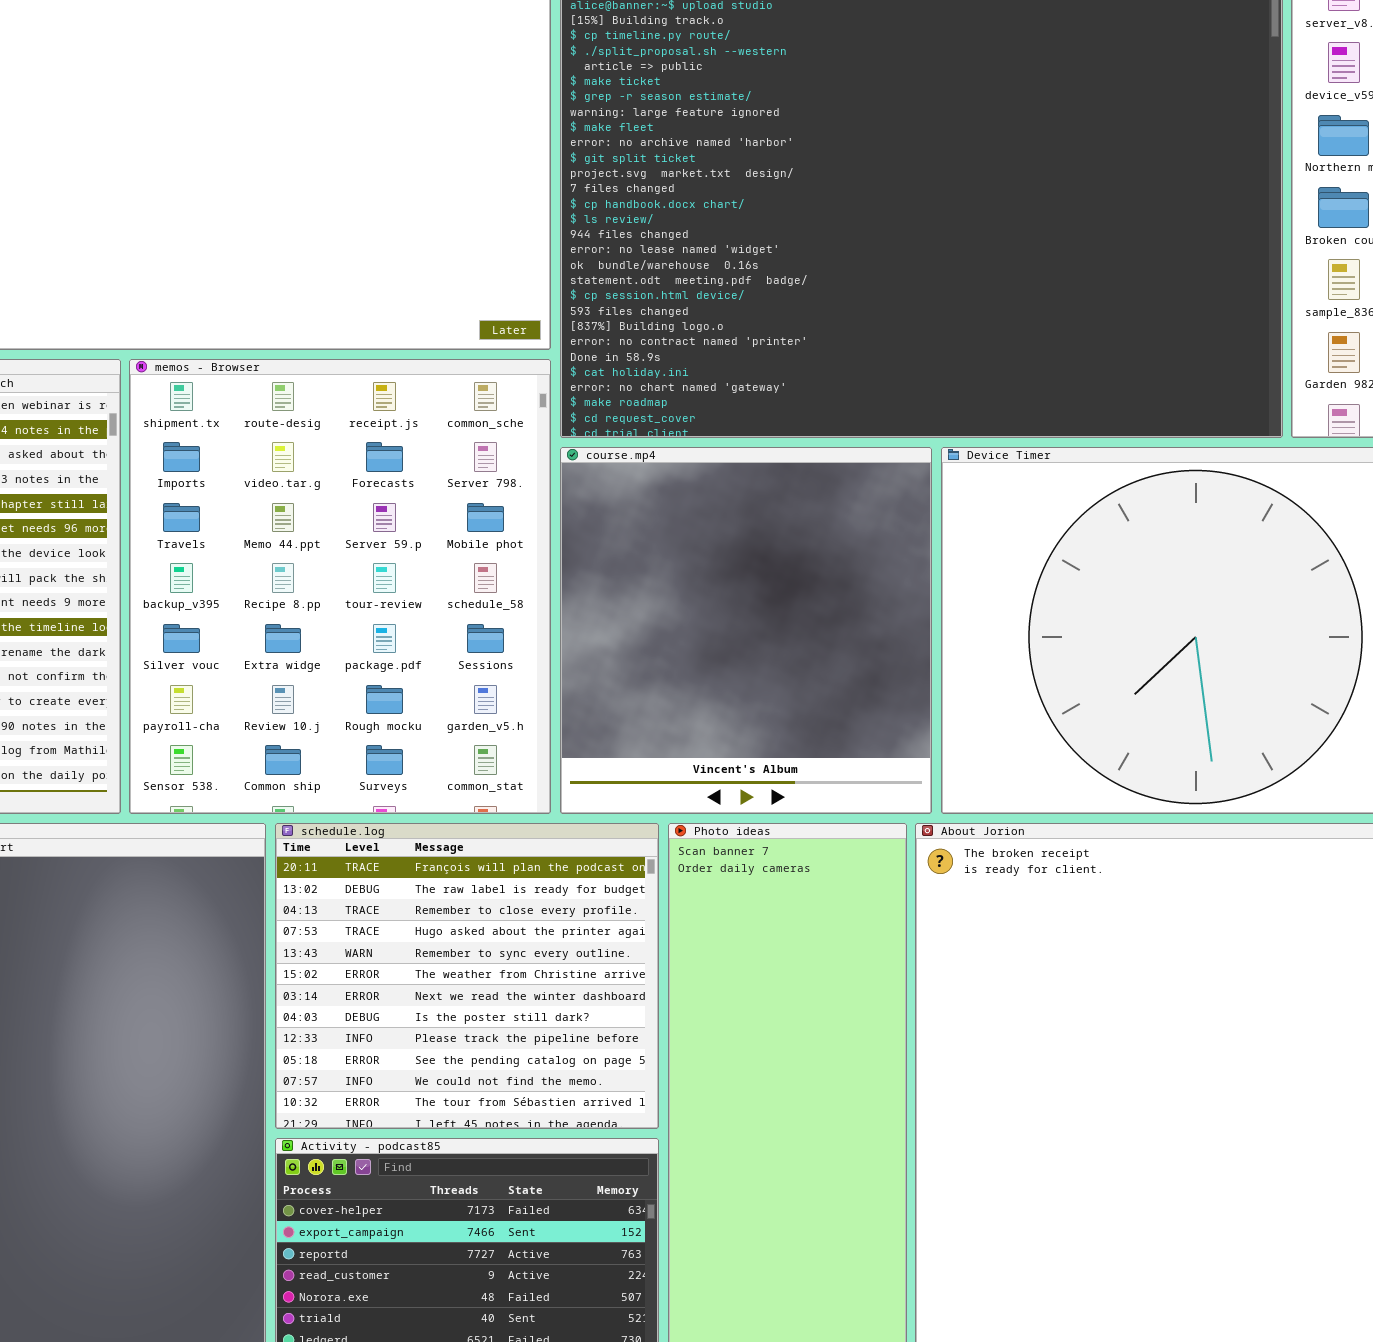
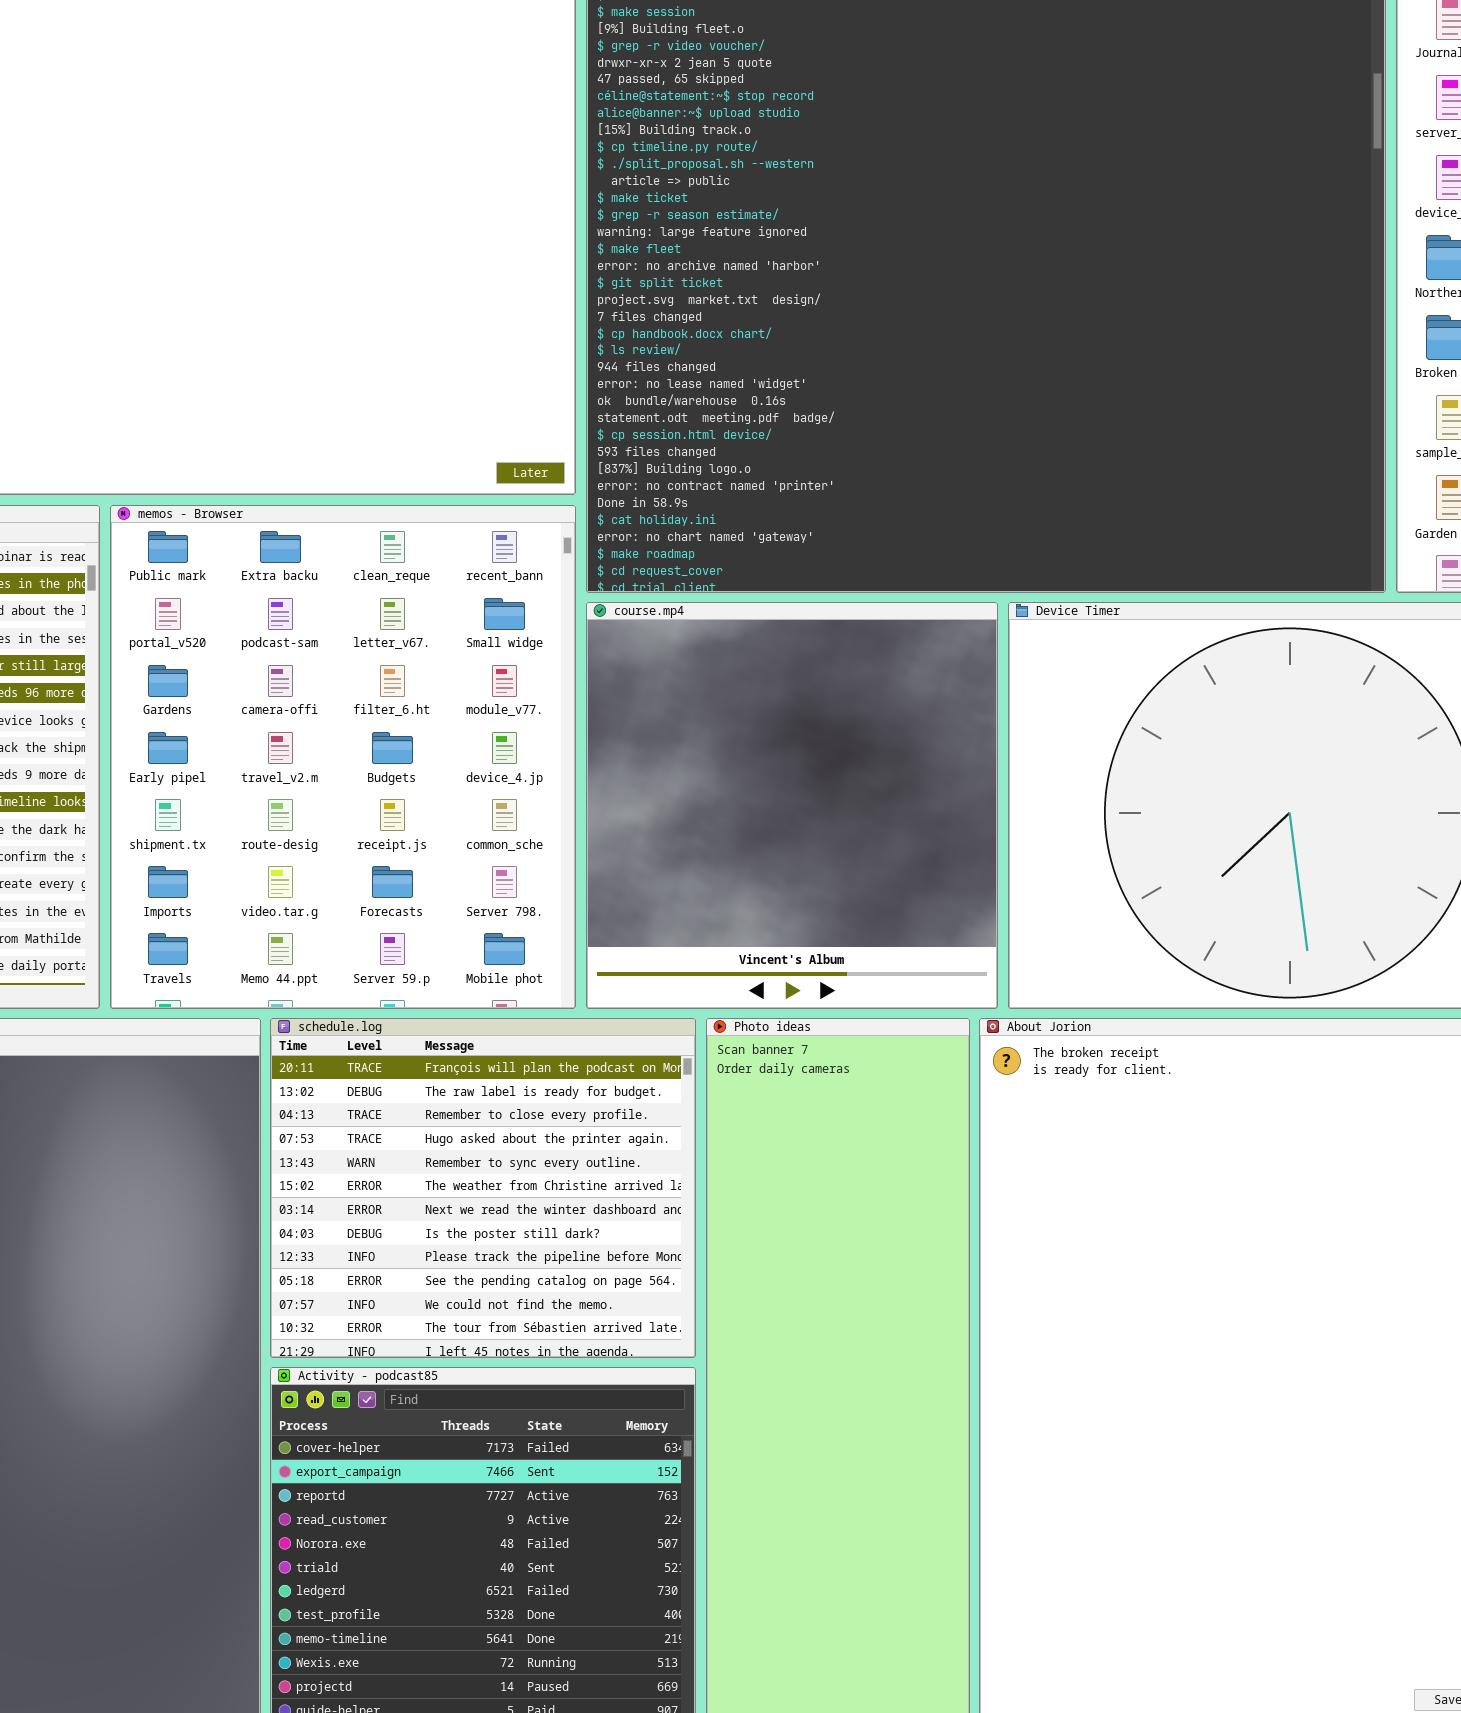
memos - Browser: [129,359,551,814] -> [110,505,576,1009], scrolled up 4 rows

